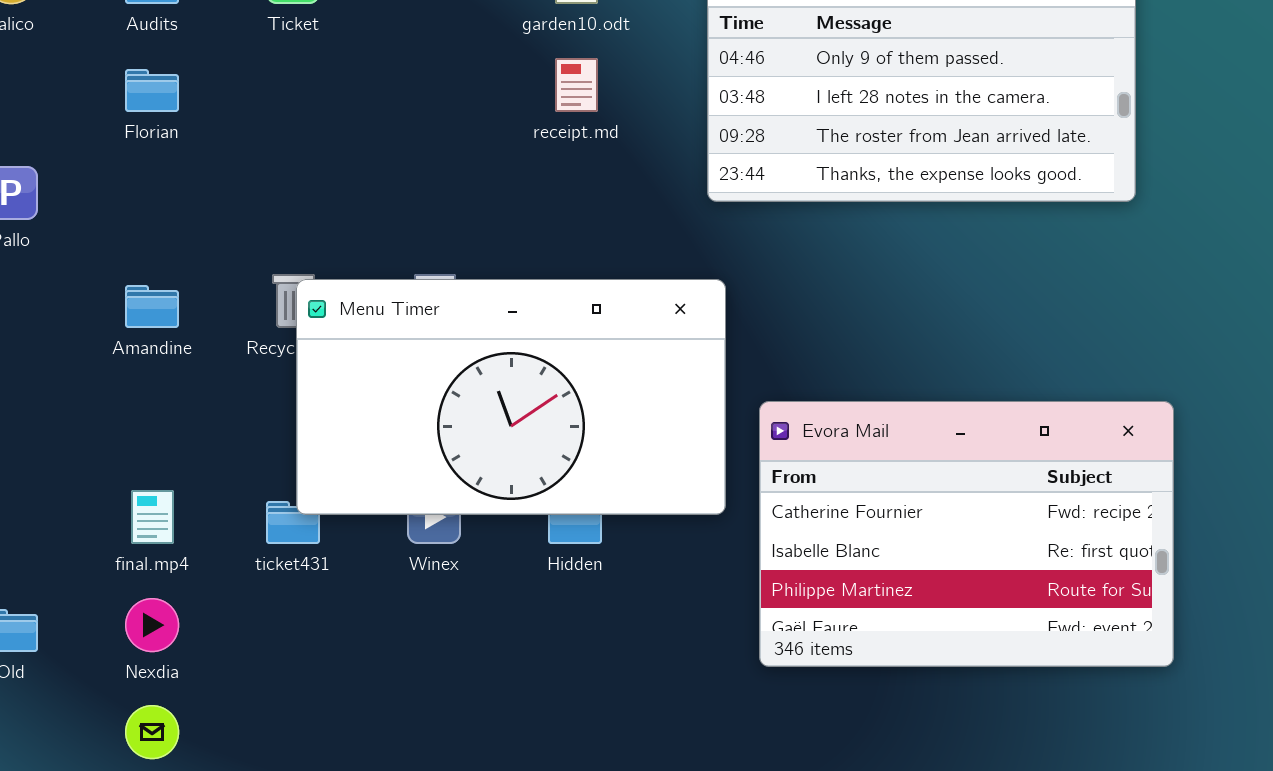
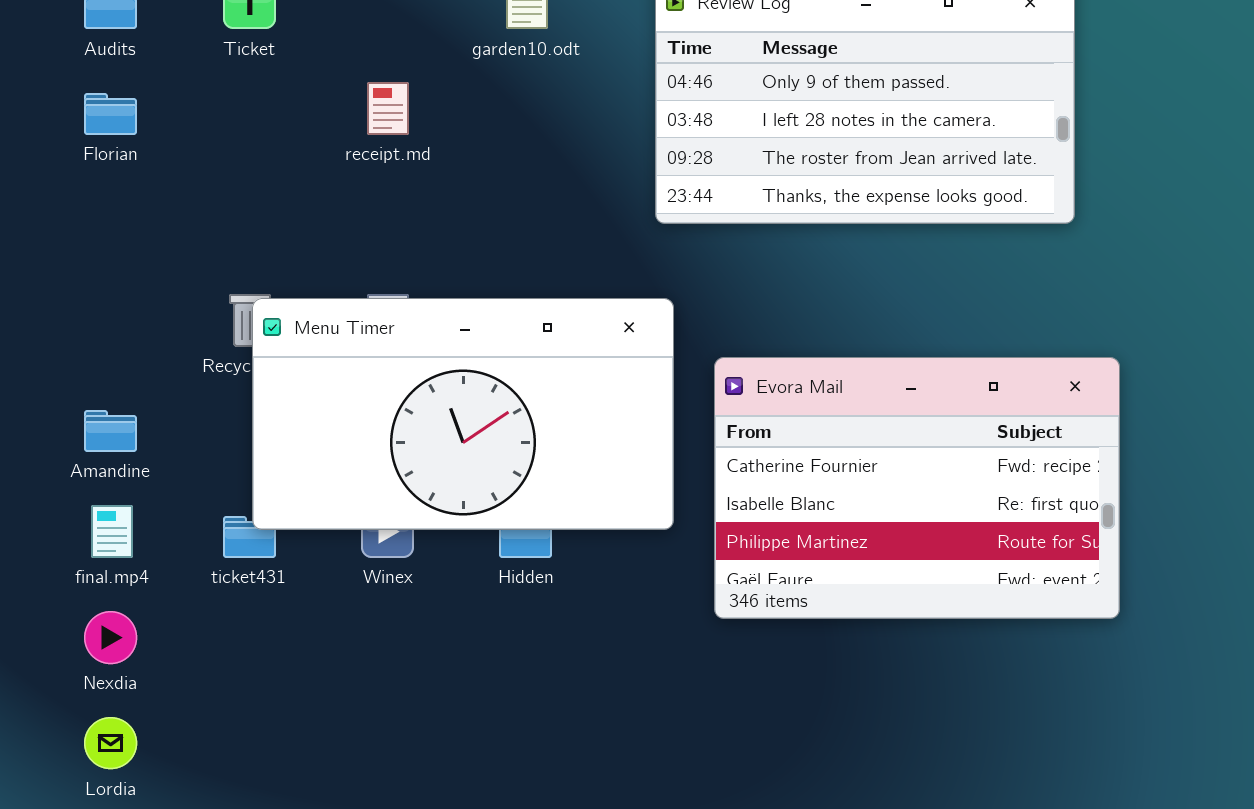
receipt.md: [555,58,598,112] -> [367,82,409,135], moved
Amandine: [125,285,179,328] -> [84,410,137,452], moved
Evora Mail: [759,401,1174,667] -> [714,357,1120,619], moved

